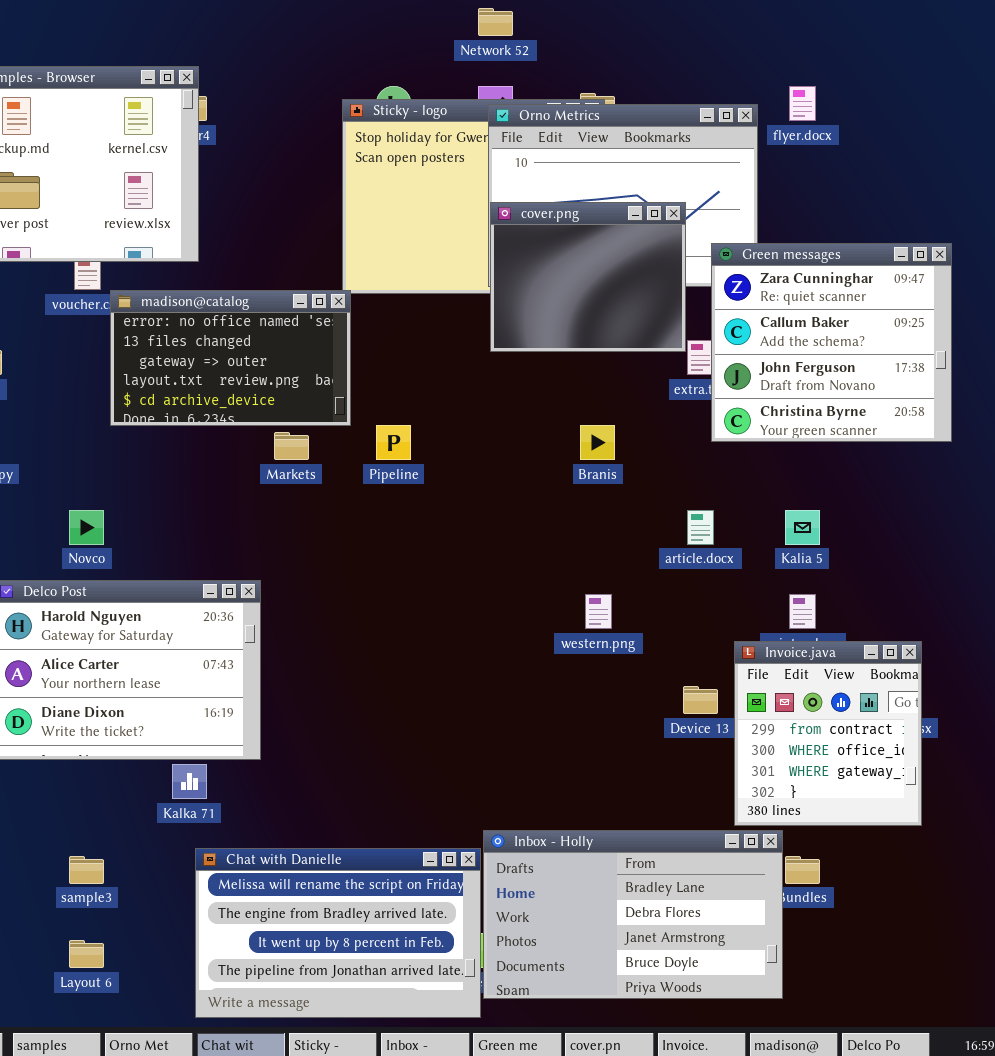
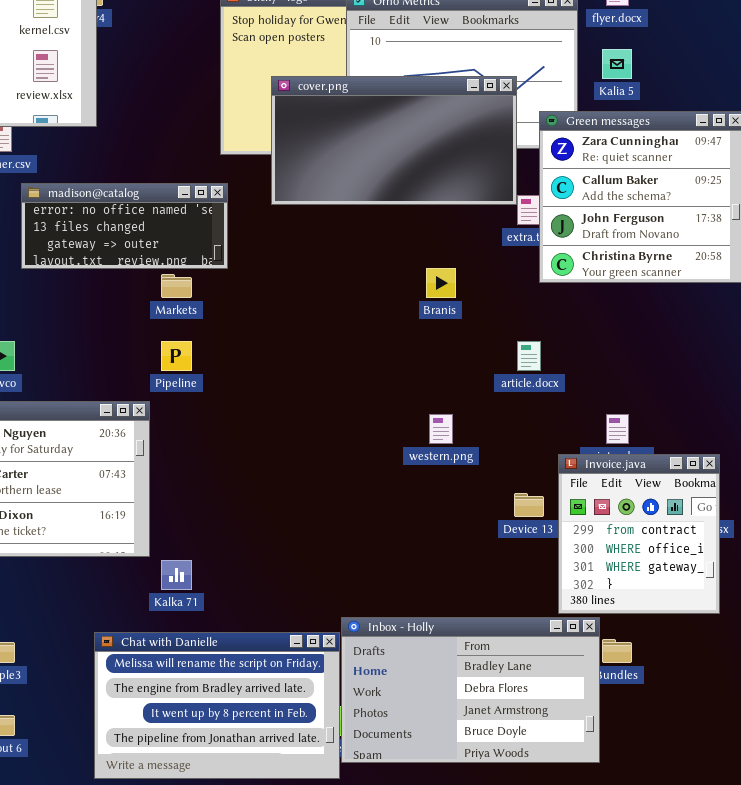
cover.png: [490,202,686,352] -> [271,76,517,205], resized
madison@catalog: [110,290,351,426] -> [21,183,228,269], resized
Pipeline: [376,425,411,460] -> [161,341,192,371], moved
Kalia 5: [785,510,820,545] -> [602,49,632,79], moved
Kalka 71: [172,764,207,799] -> [161,560,192,590], moved

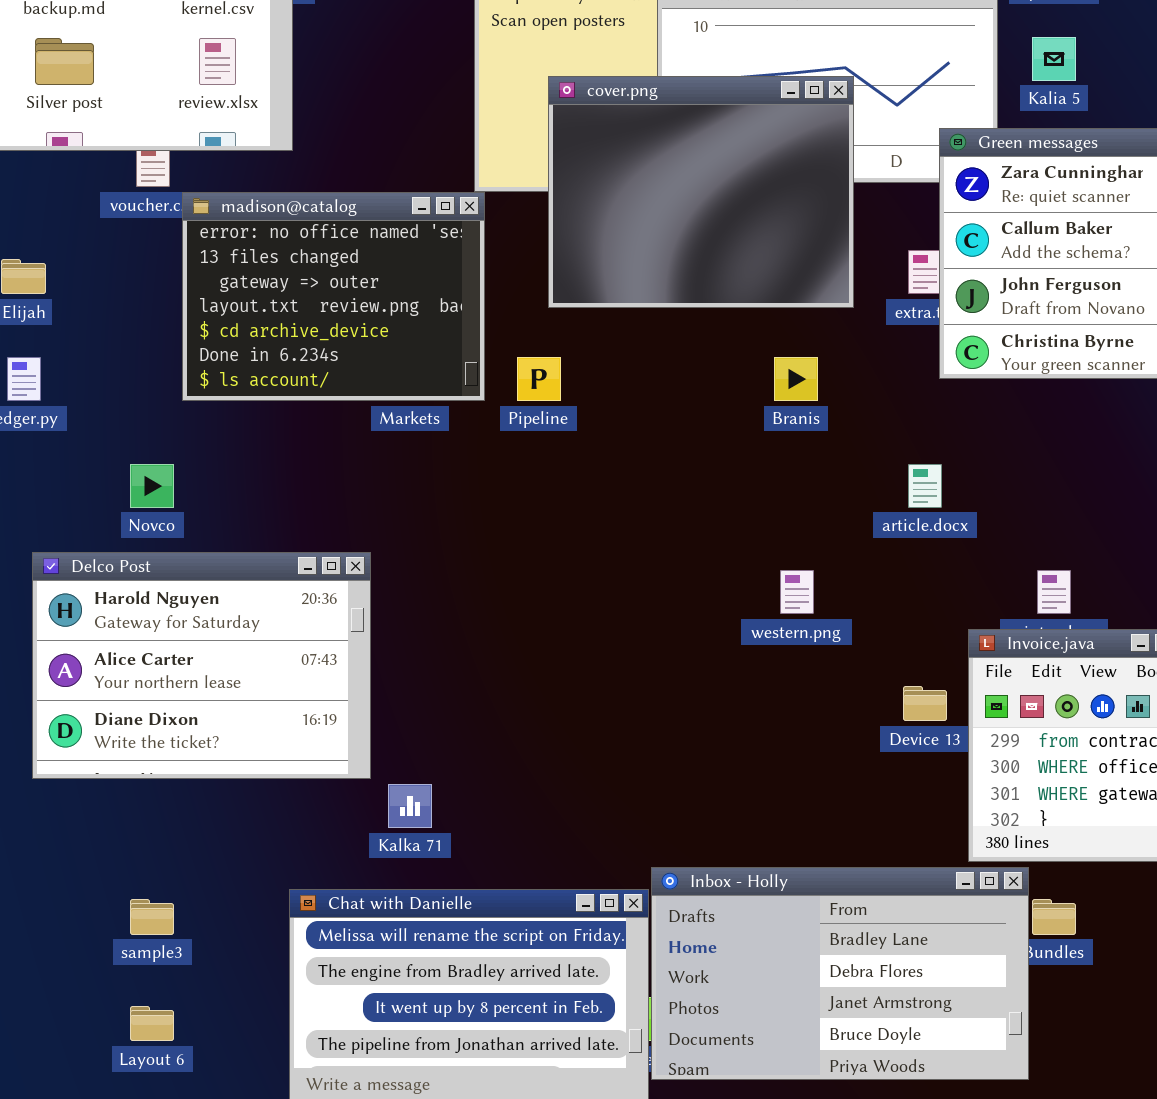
cover.png: [271,76,517,205] -> [548,76,854,308], resized
madison@catalog: [21,183,228,269] -> [182,192,485,401], moved, resized
Pipeline: [161,341,192,371] -> [517,357,561,401], moved

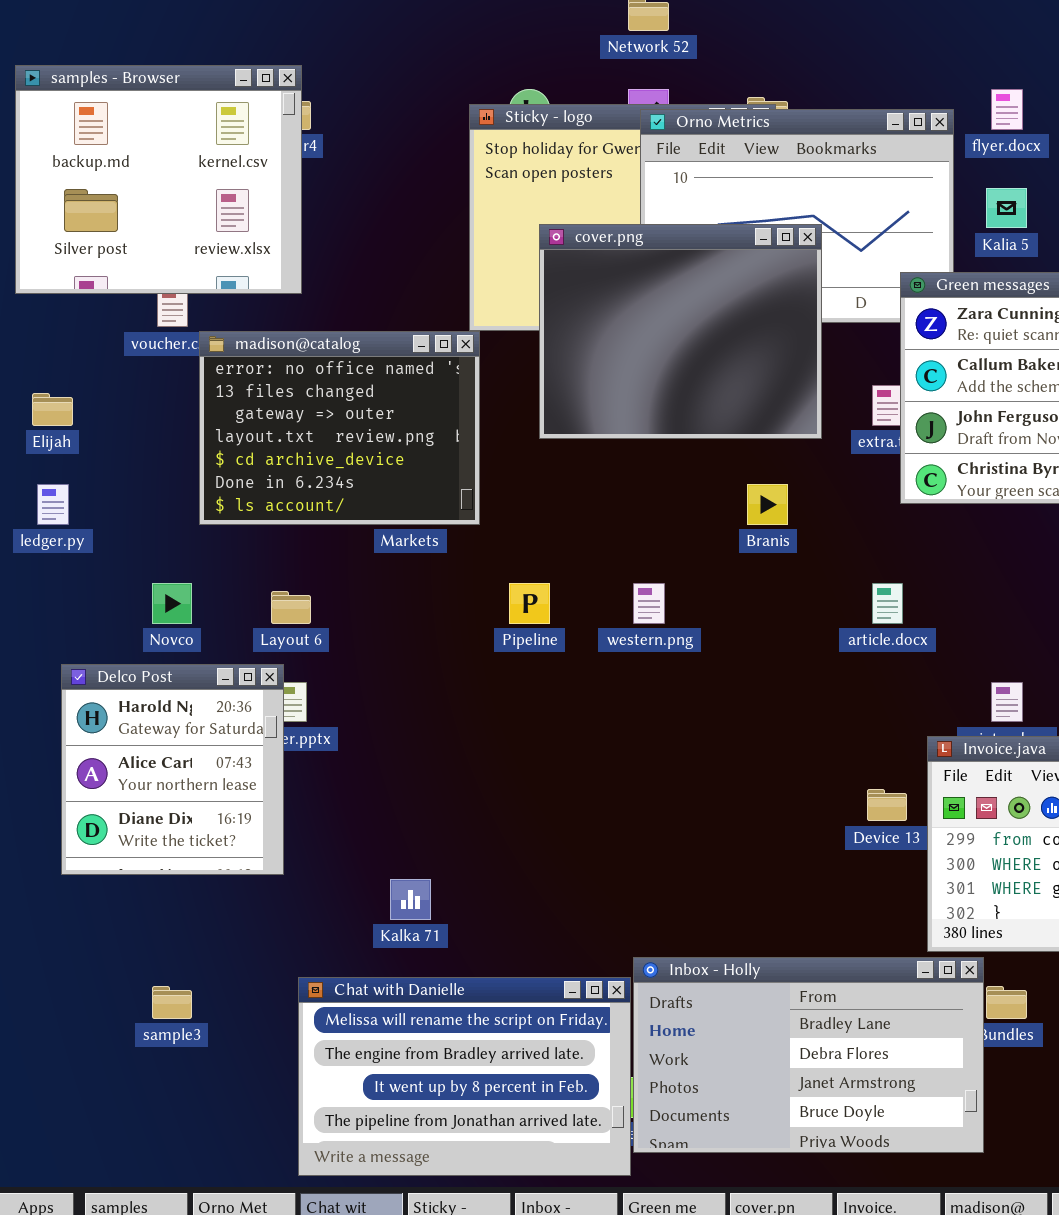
Pipeline: [517,357,561,401] -> [509,583,550,624], moved
Delco Post: [32,552,371,779] -> [61,664,284,875], resized
western.png: [780,570,814,614] -> [633,583,665,624], moved
Layout 6: [130,1006,174,1041] -> [271,591,311,624], moved

